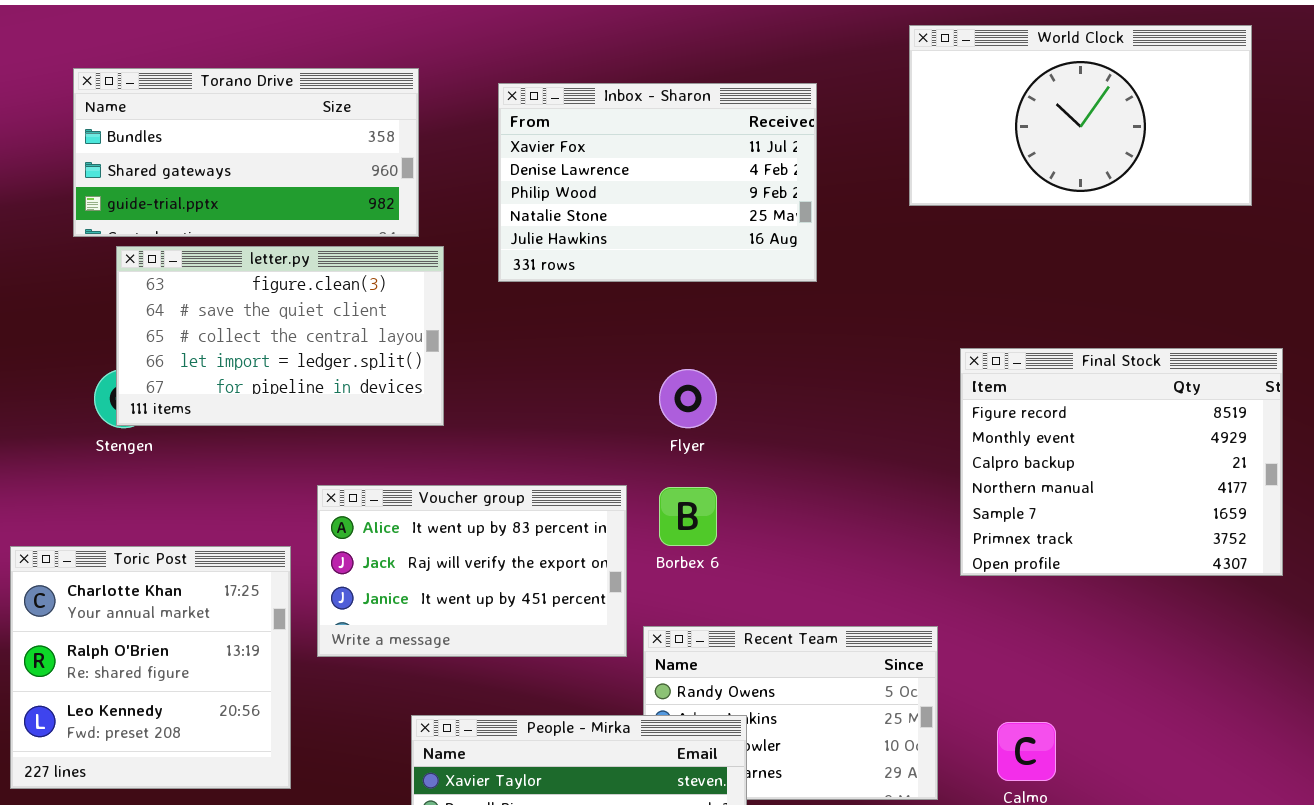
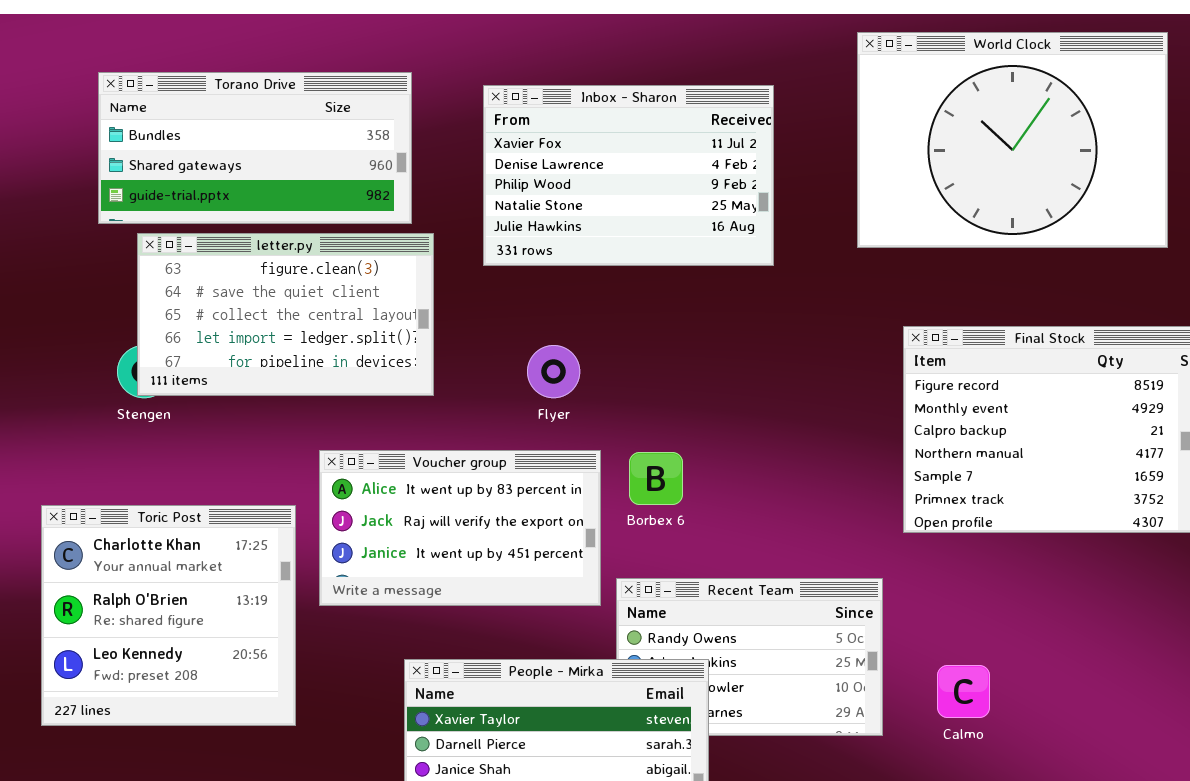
World Clock: [909,25,1252,206] -> [857,32,1168,248], resized
Flyer: [659,369,717,428] -> [527,345,580,398], moved

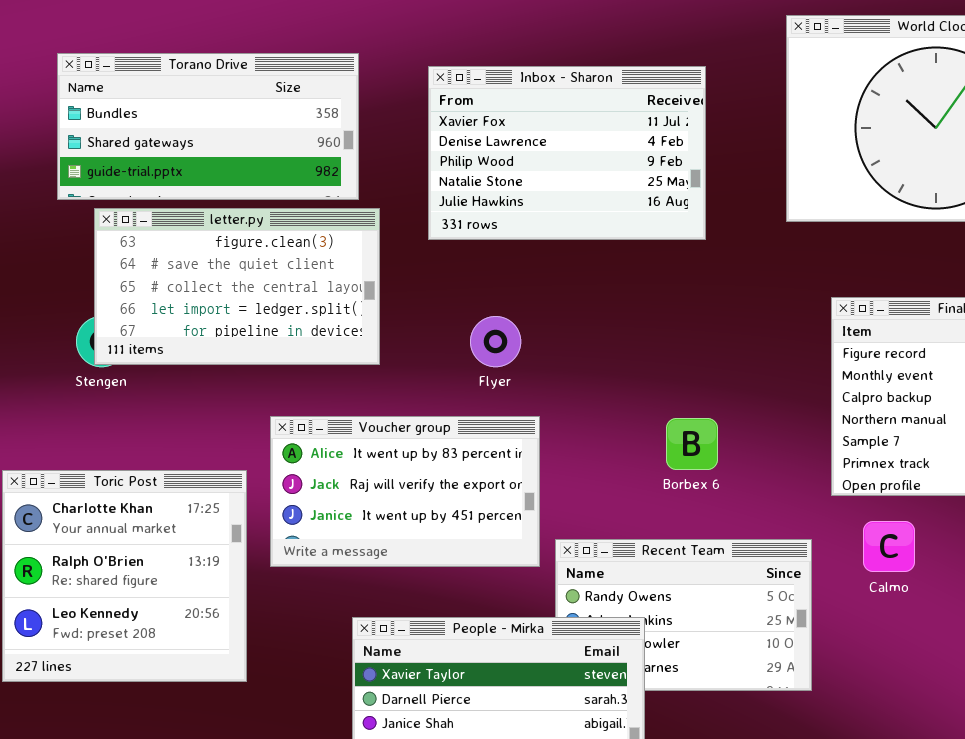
Borbex 6: [629,452,683,505] -> [666,418,718,470], moved
Calmo: [937,665,990,718] -> [863,521,915,572], moved

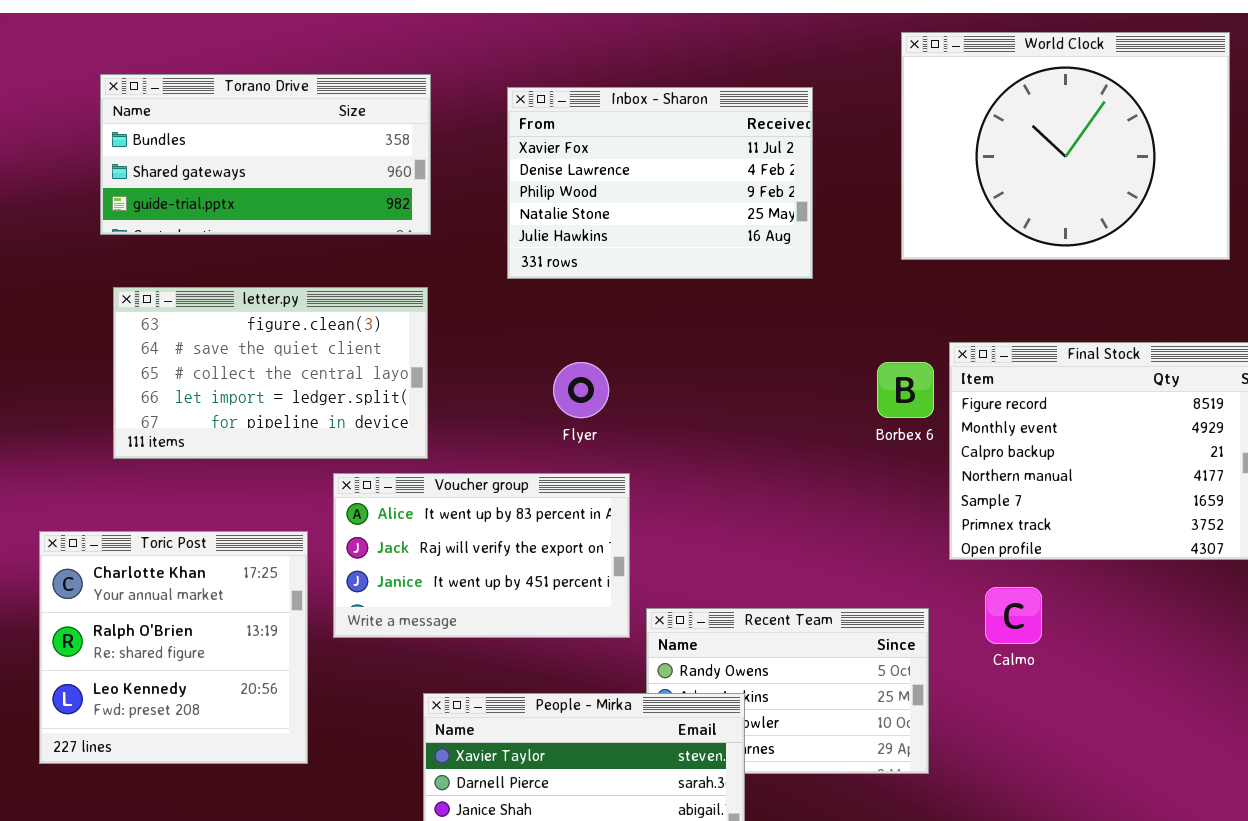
letter.py: [94,208,380,365] -> [113,287,428,459], moved
Borbex 6: [666,418,718,470] -> [877,362,934,418], moved

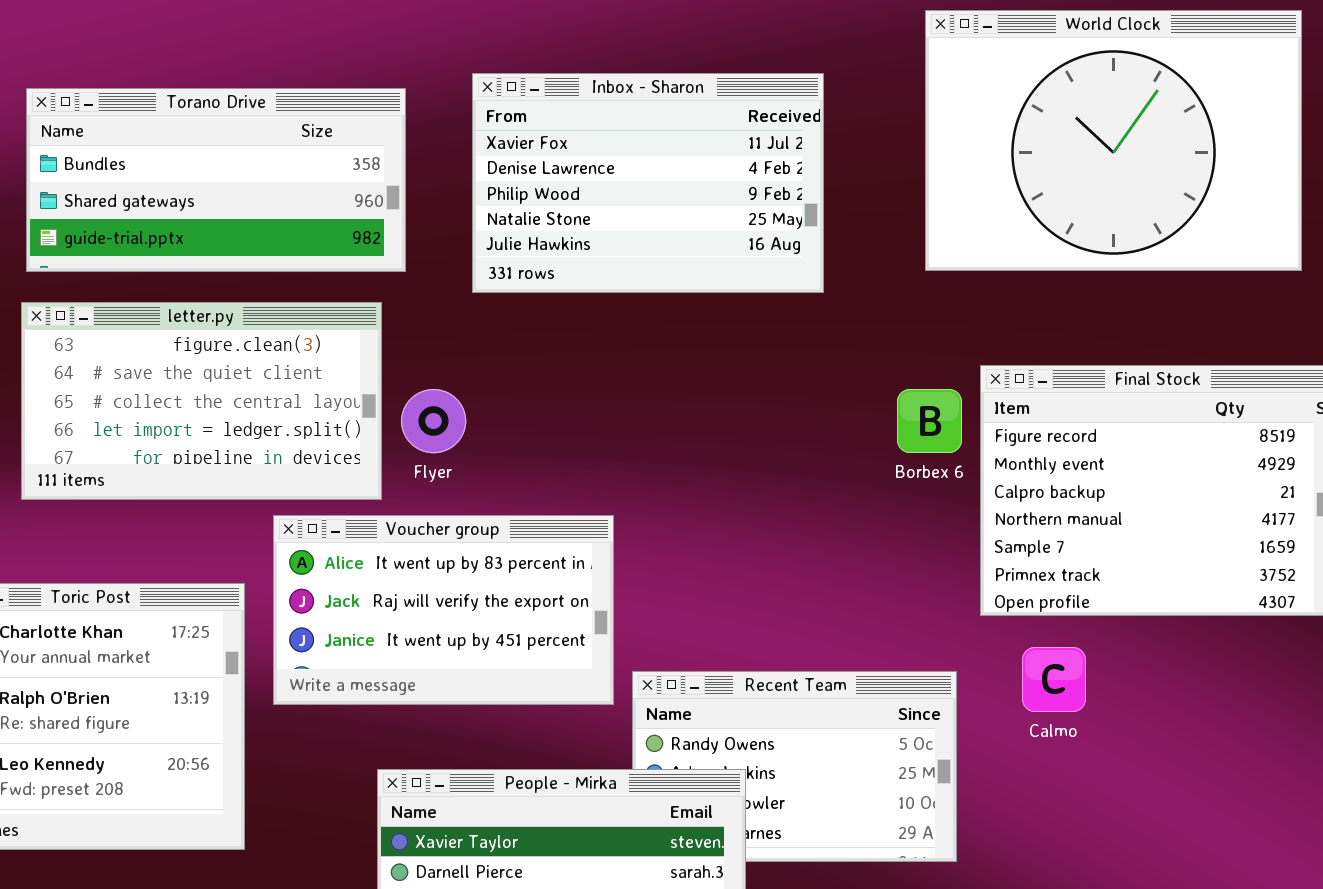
Torano Drive: [100,74,431,235] -> [26,88,406,272], moved
Flyer: [553,362,609,418] -> [401,389,466,453], moved

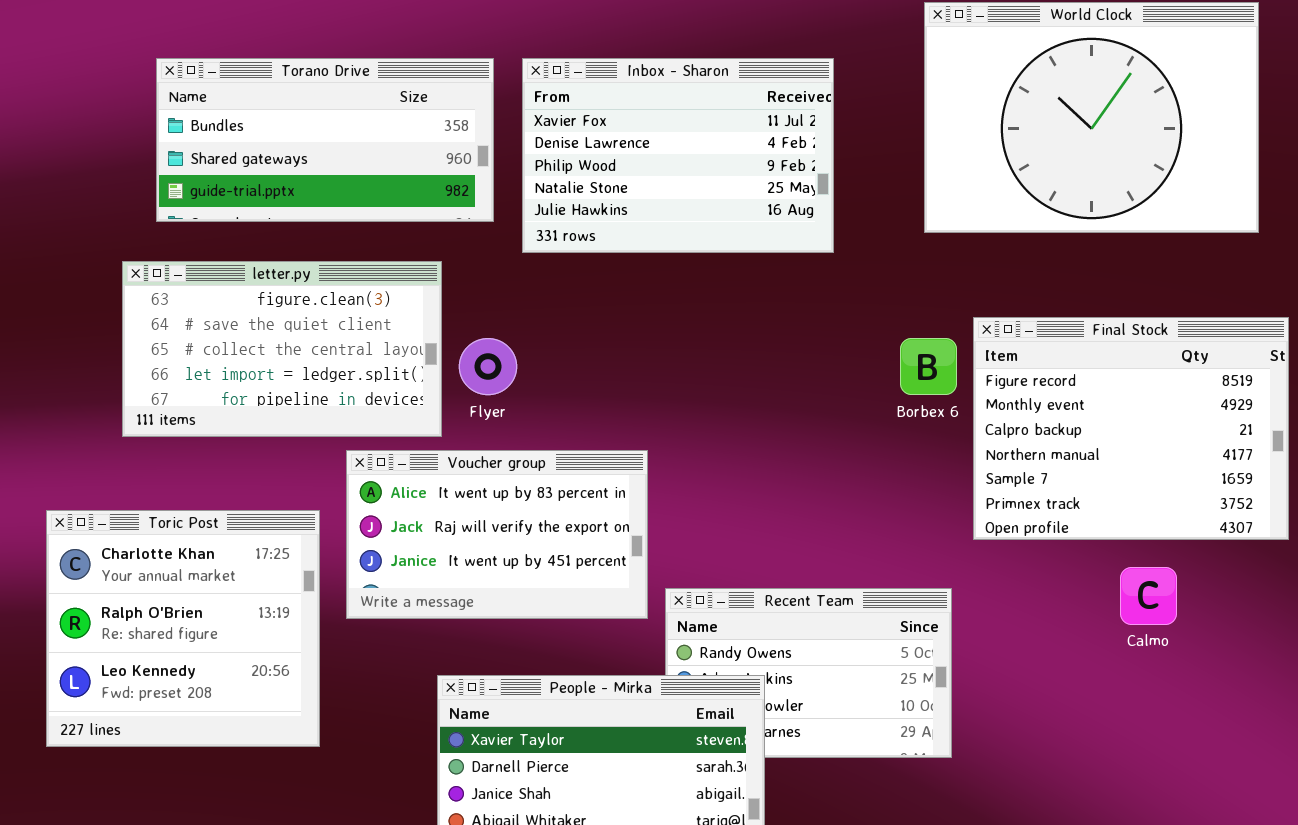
Torano Drive: [26,88,406,272] -> [156,58,494,222], moved
Calmo: [1022,647,1086,712] -> [1120,567,1177,625], moved

